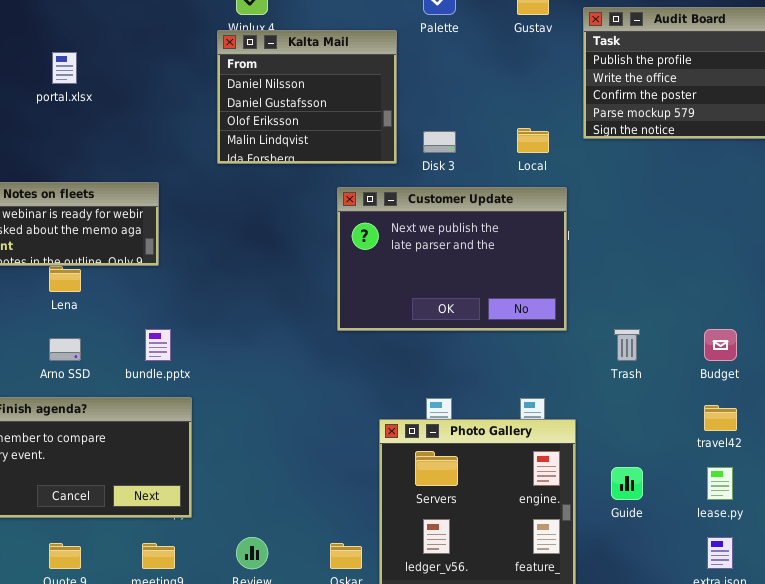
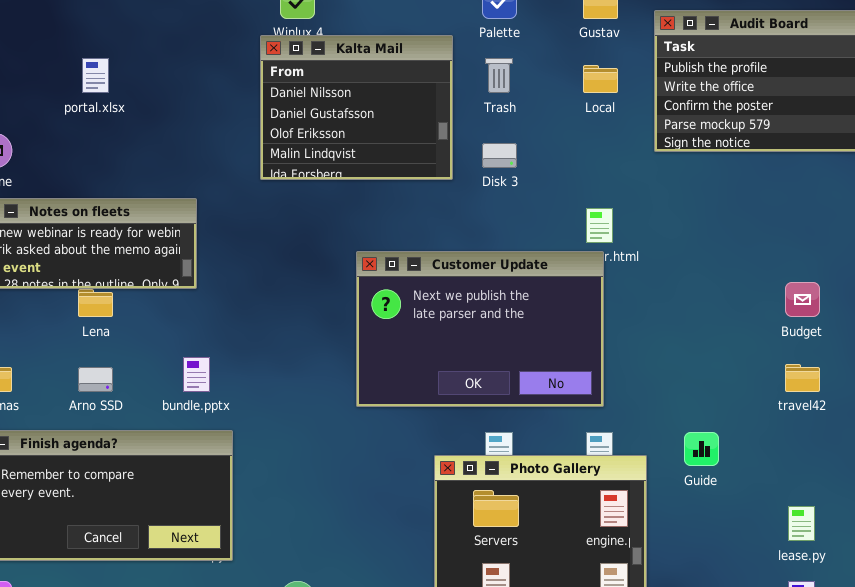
Local: [517,128,549,153] -> [583,65,618,93], moved
Customer Update: [337,187,567,331] -> [356,251,604,407], moved
Trash: [614,329,640,361] -> [485,58,513,93], moved
Budget: [704,329,737,361] -> [785,282,820,317], moved
travel42: [704,405,737,431] -> [785,364,820,392], moved
Guide: [611,467,643,500] -> [684,432,719,466], moved

